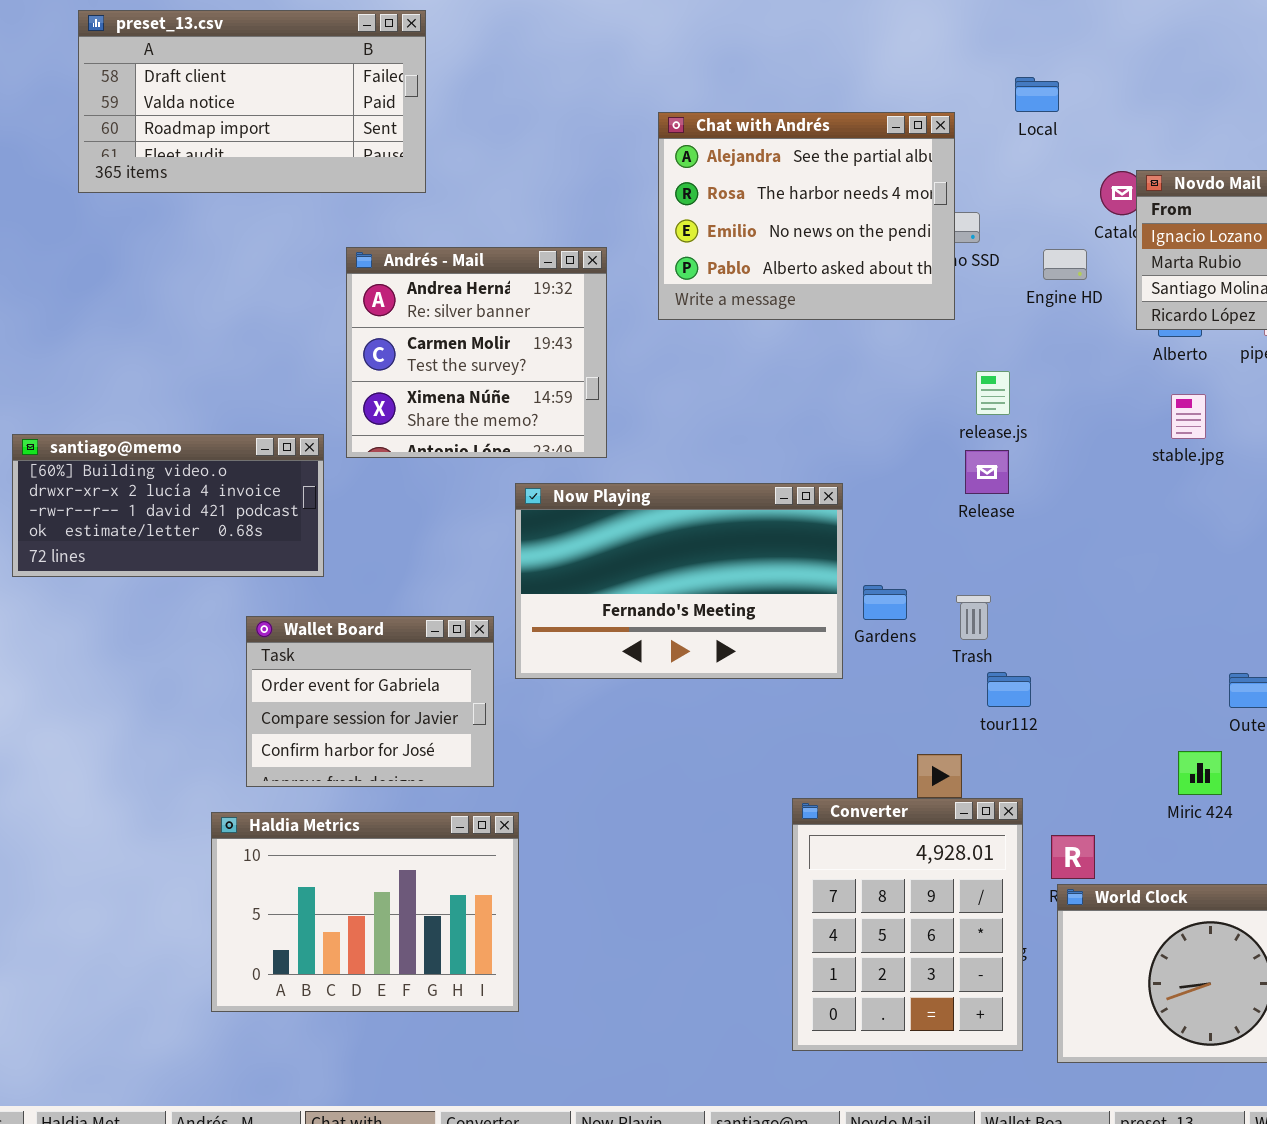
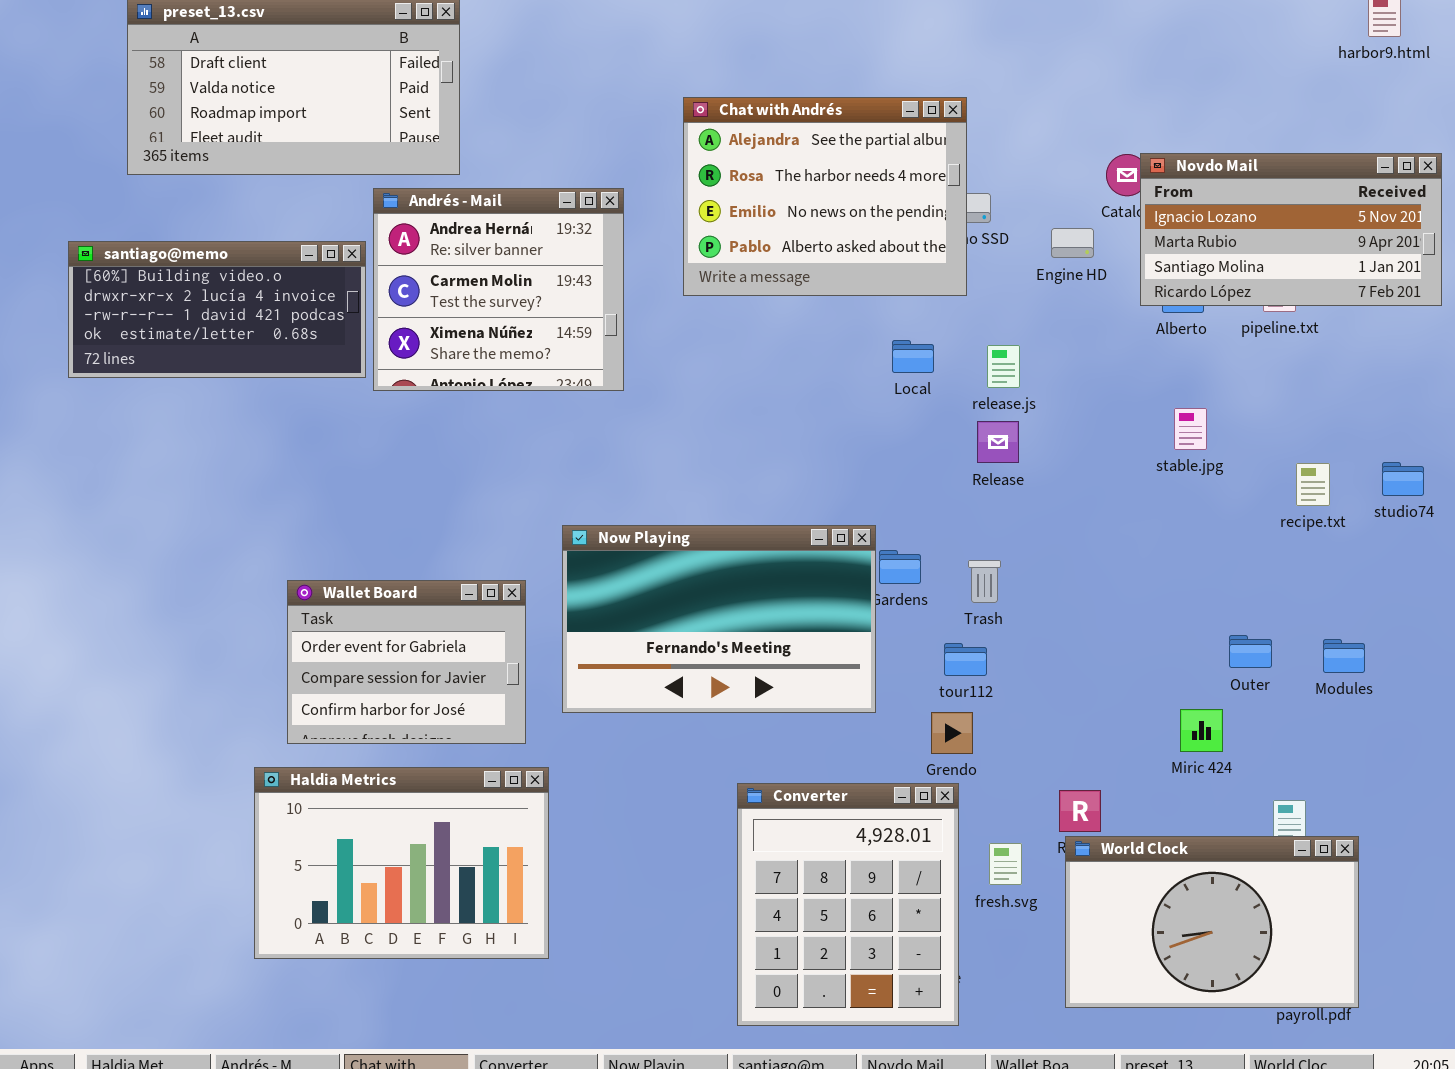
Local: [1015,77,1059,112] -> [892,340,934,373], moved
Andrés - Mail: [346,247,607,458] -> [373,188,624,391], moved
stable.jpg: [1171,394,1206,439] -> [1174,408,1207,450], moved
santiago@memo: [12,434,324,577] -> [68,241,366,378], moved
Now Playing: [515,483,843,679] -> [562,525,876,713], moved
tour112: [987,672,1031,707] -> [944,643,987,676], moved
Converter: [792,798,1023,1051] -> [737,783,959,1026], moved

